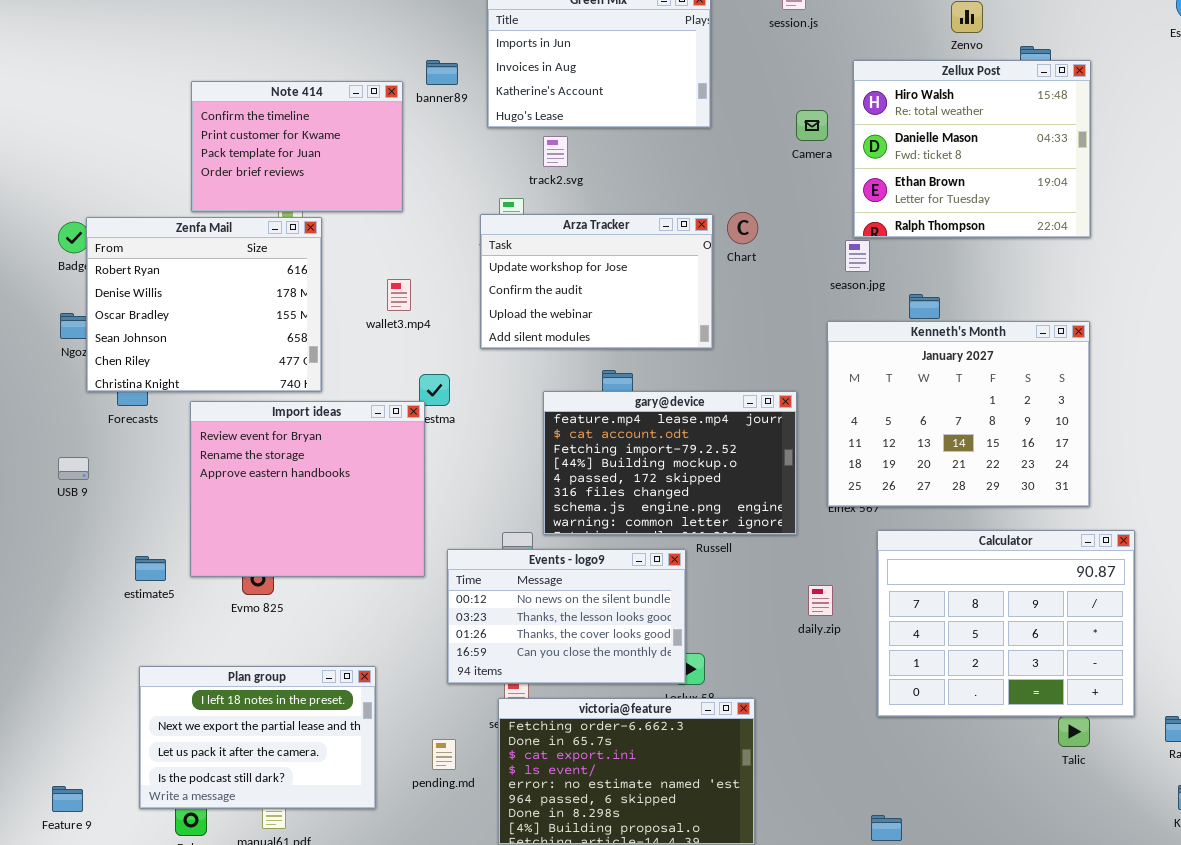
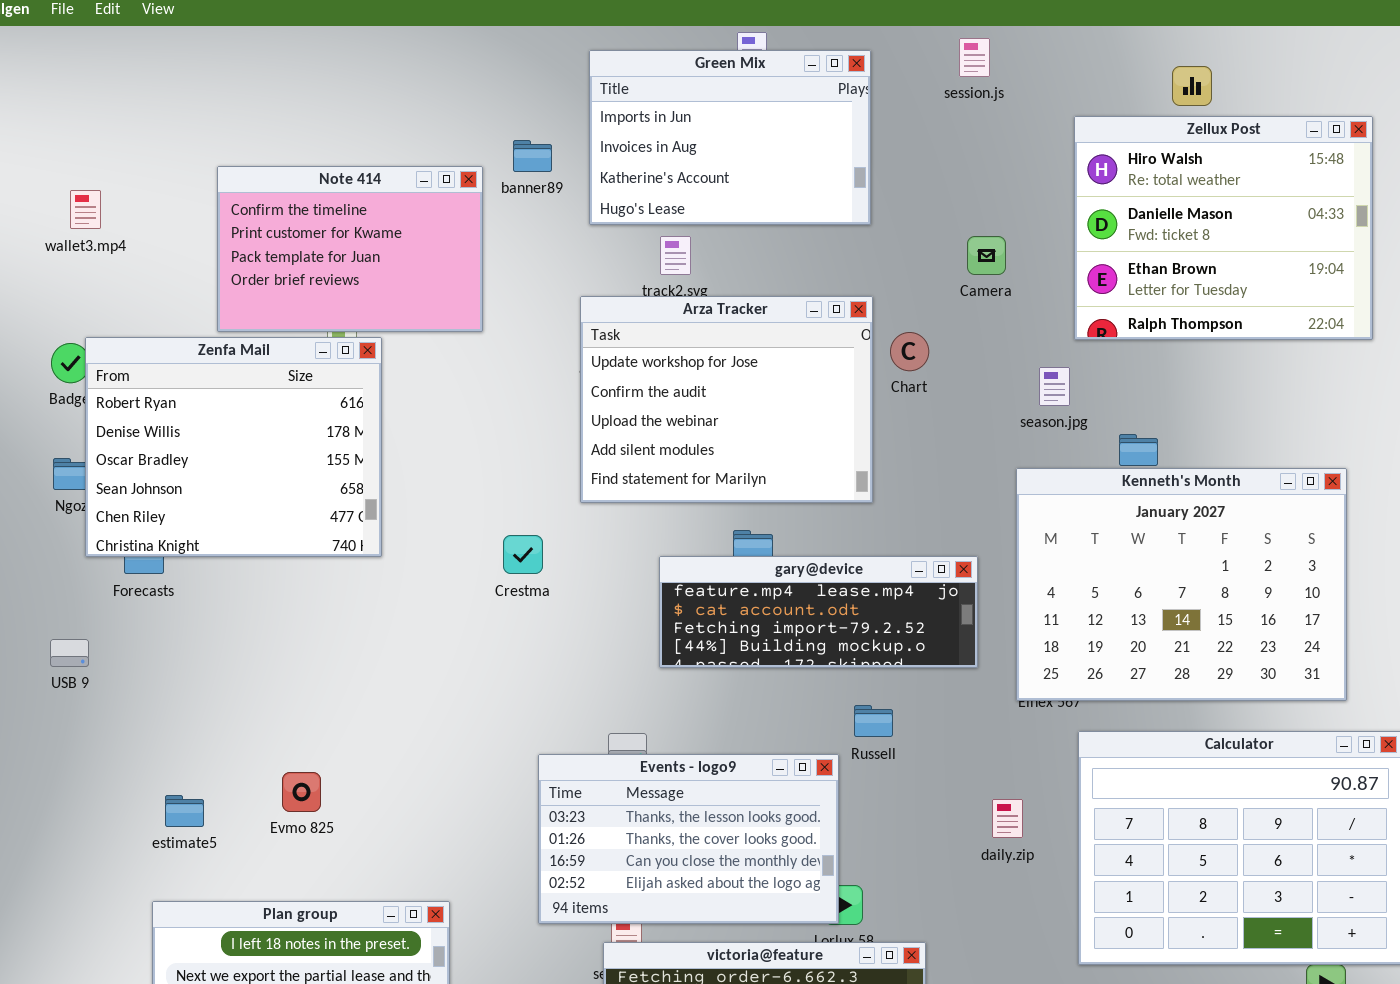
Zellux Post: [853,60,1091,238] -> [1074,116,1373,340], moved
Camera: [796,110,828,141] -> [967,236,1006,275], moved
Arza Tracker: [480,214,713,349] -> [580,296,873,503], resized
wallet3.mp4: [387,279,411,311] -> [70,190,101,229], moved
gary@device: [543,391,797,535] -> [659,556,978,668], resized
Import ideas: [190,401,425,577] -> none, closed
Events - logo9: [447,549,686,684] -> [538,754,839,924], scrolled down 1 row
estimate5: [135,556,166,581] -> [165,795,204,827], moved

